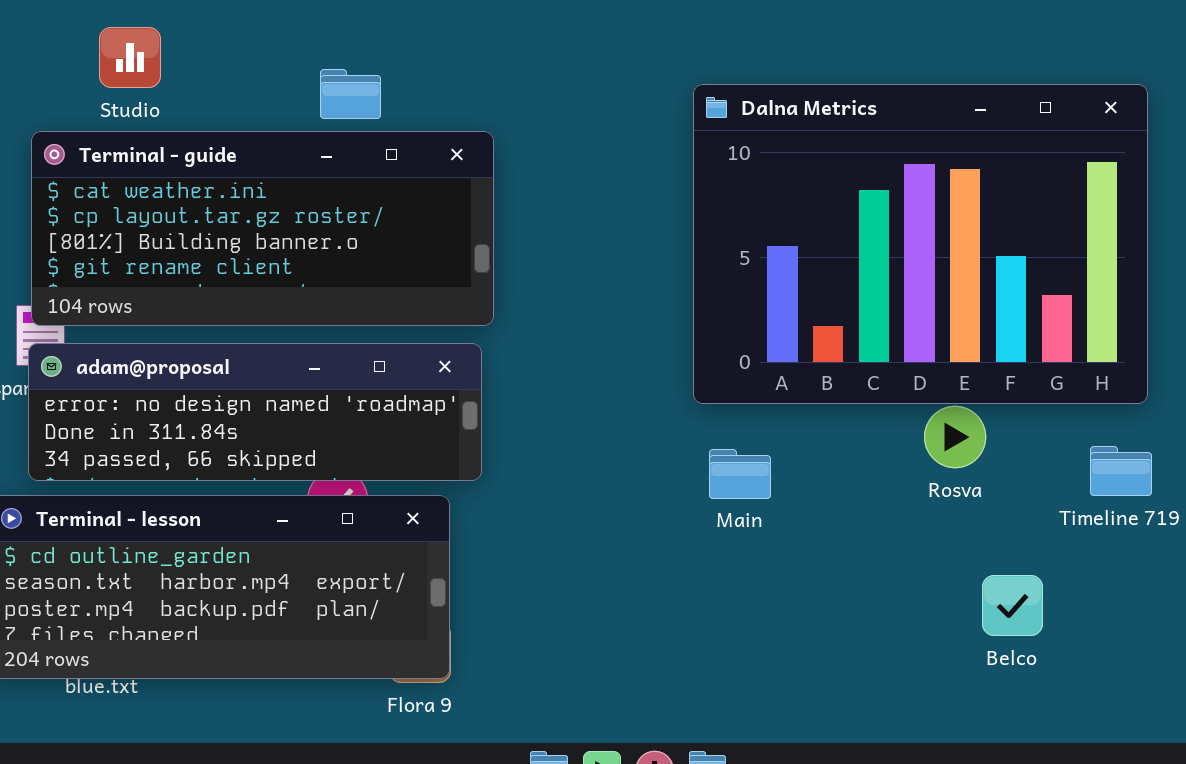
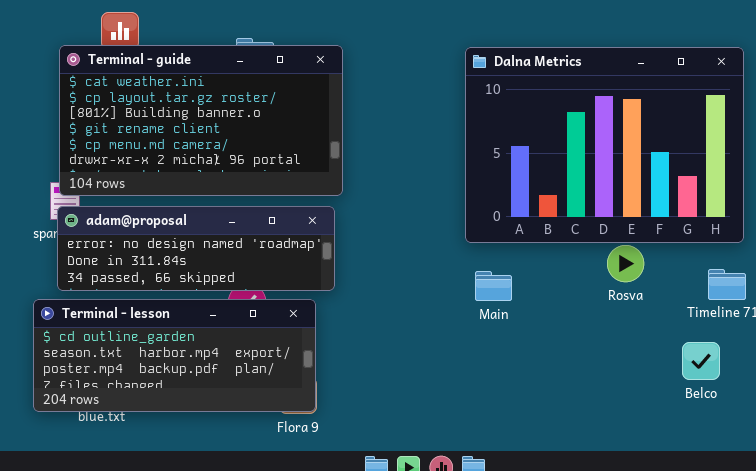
Terminal - guide: [31,131,494,326] -> [59,45,343,196], resized
Belco: [982,575,1043,636] -> [682,342,720,380], moved

